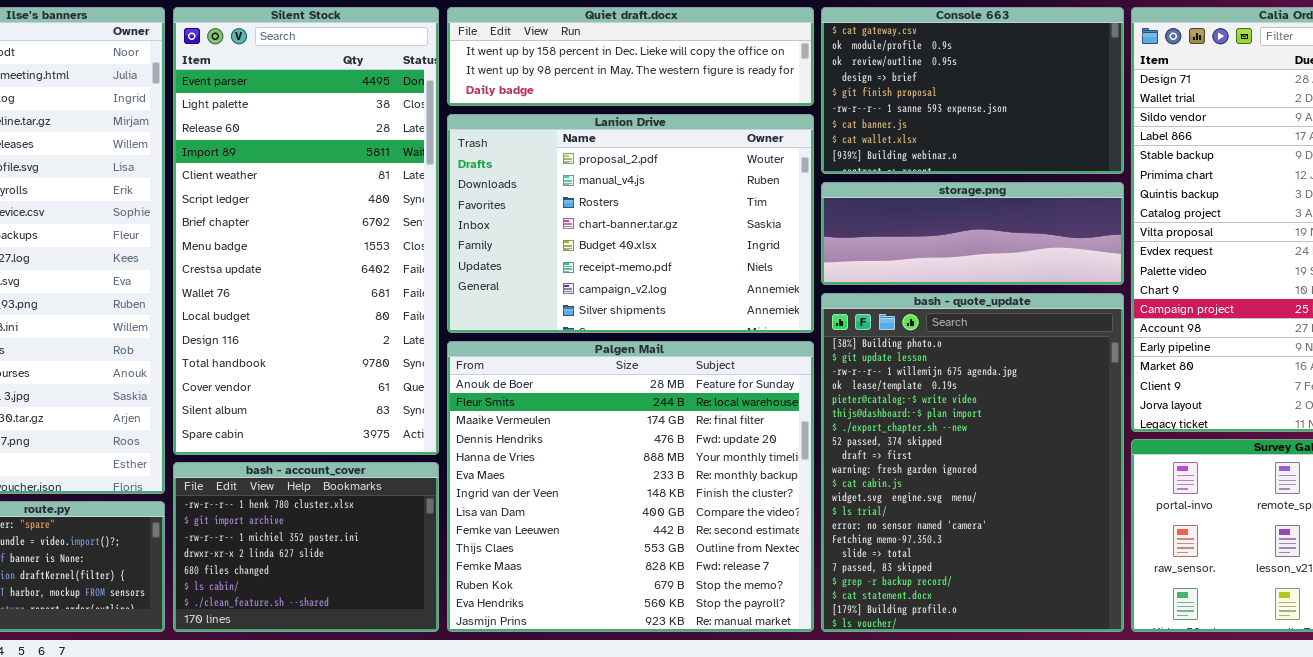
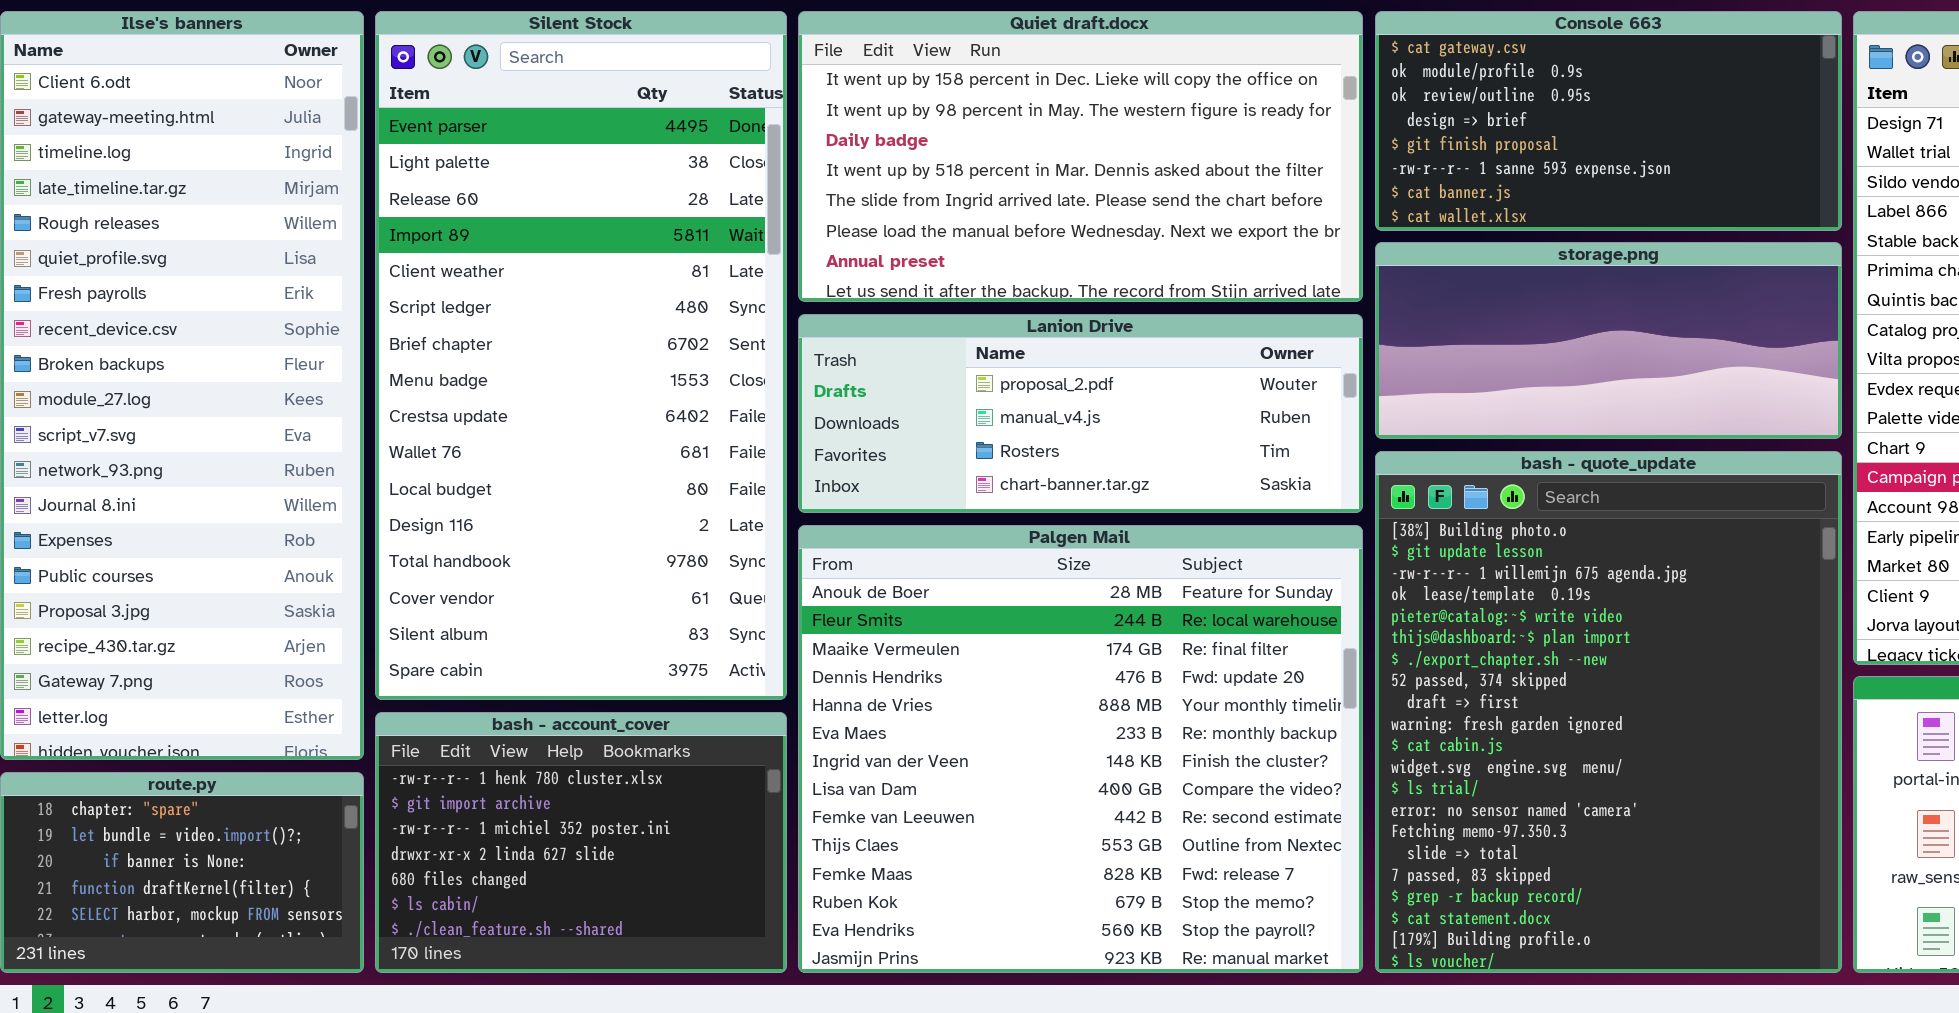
Quiet draft.docx: [447,7,814,106] -> [798,11,1363,302], resized
Console 663: [821,7,1124,174] -> [1375,11,1842,231], resized
Lanion Drive: [447,114,814,333] -> [798,314,1363,513], resized
storage.png: [821,182,1124,285] -> [1375,242,1842,439], resized

